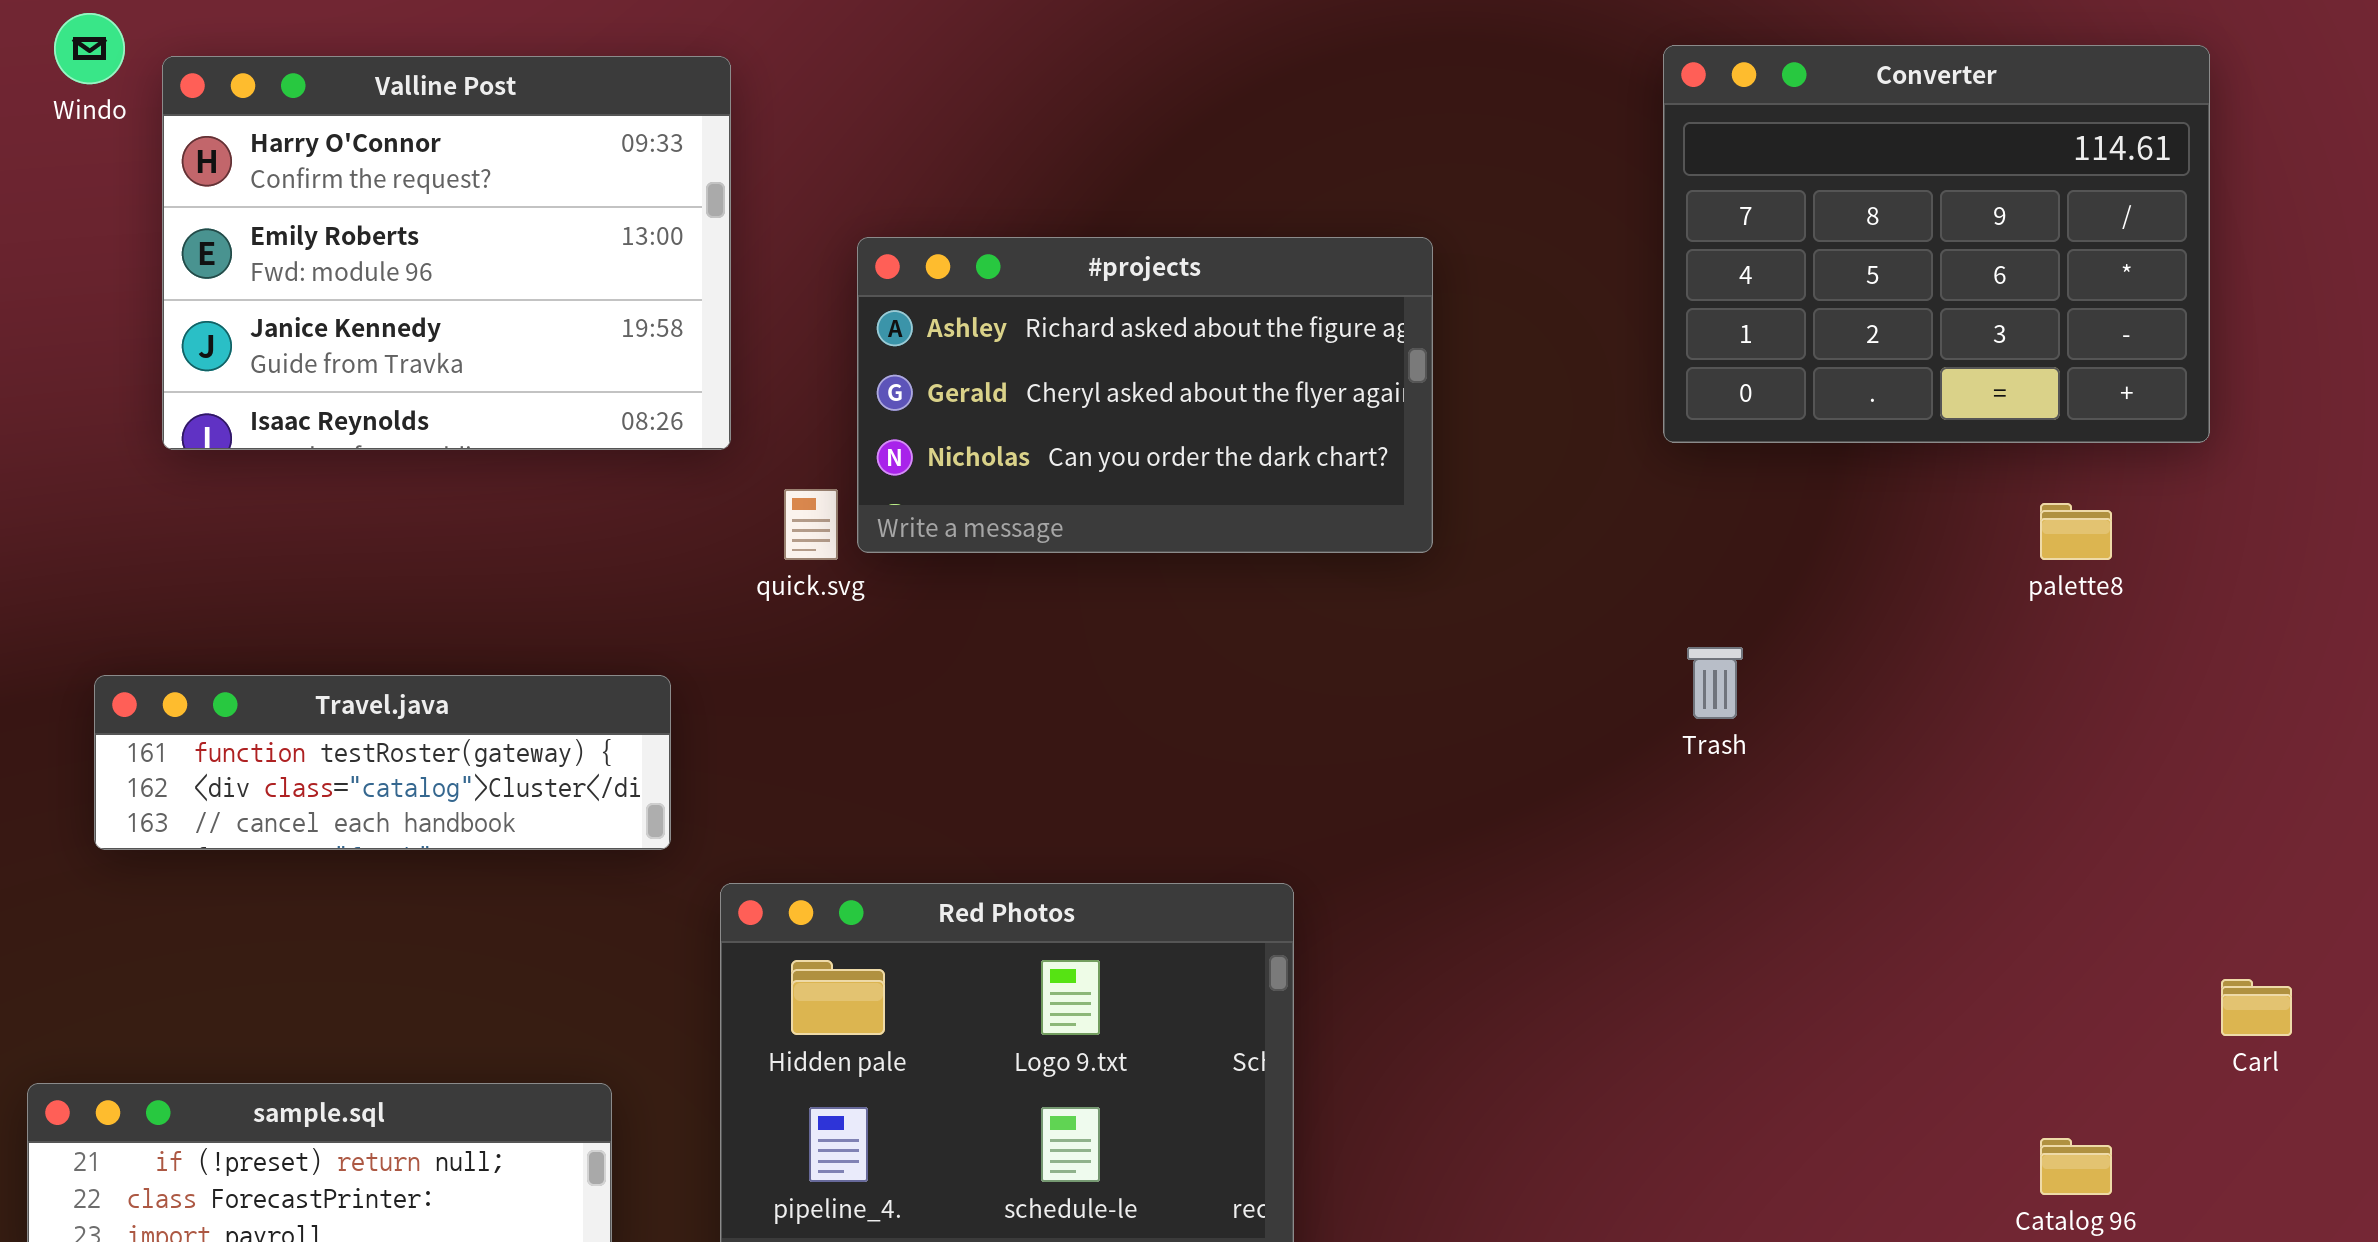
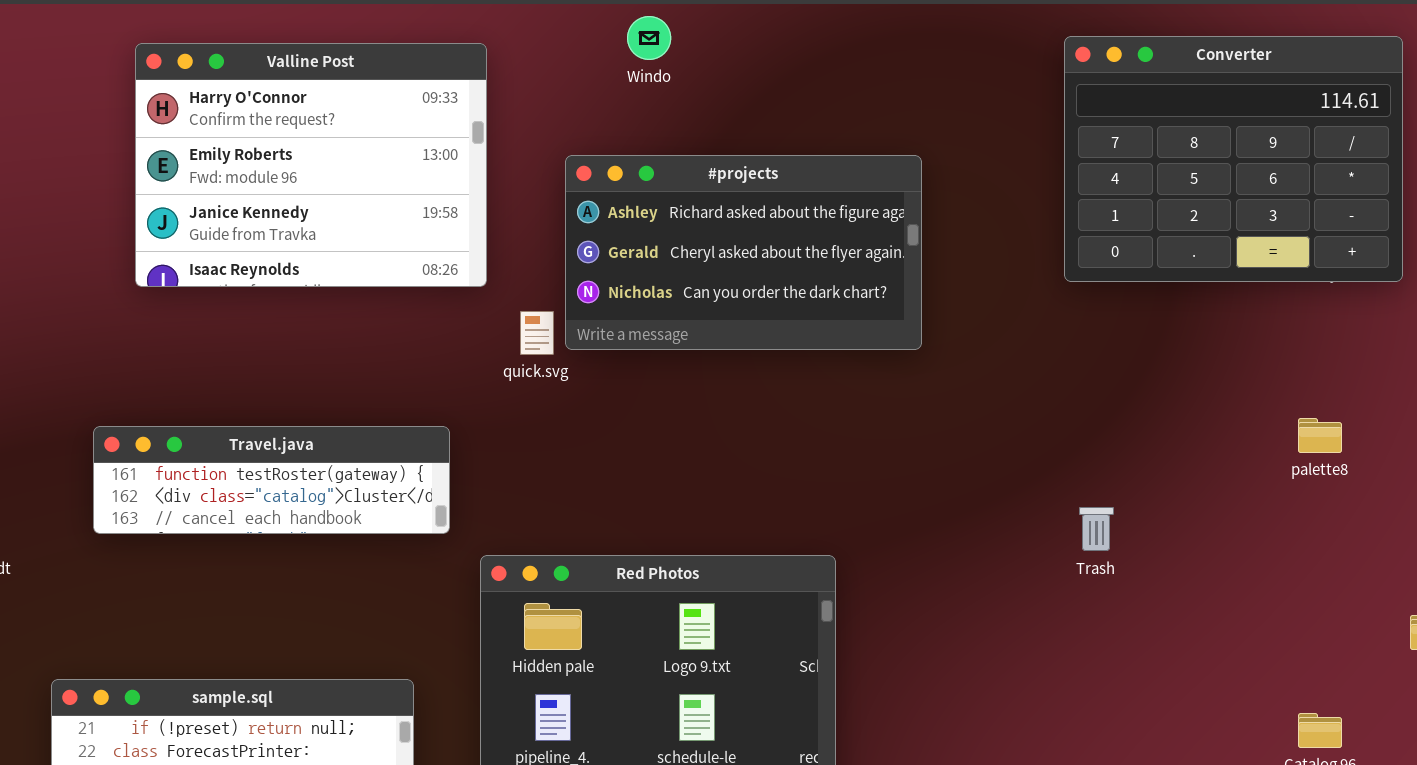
Windo: [54,13,125,84] -> [627,16,671,60], moved
palette8: [2040,503,2112,560] -> [1298,418,1342,453], moved
Trash: [1687,647,1743,719] -> [1079,507,1114,551], moved

